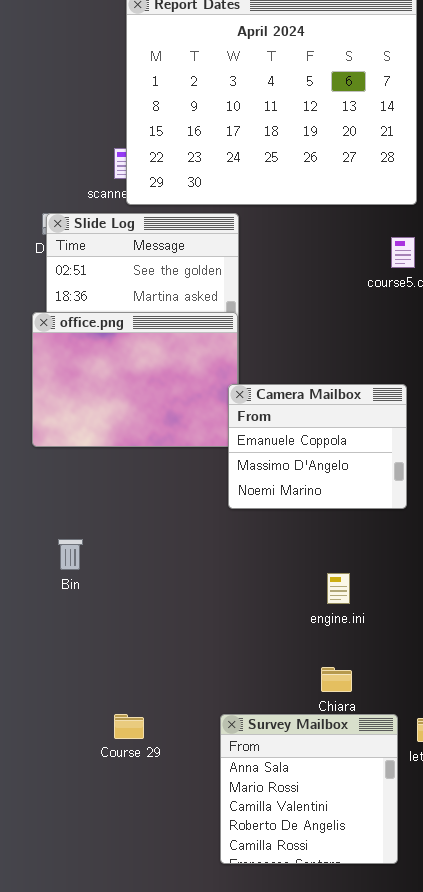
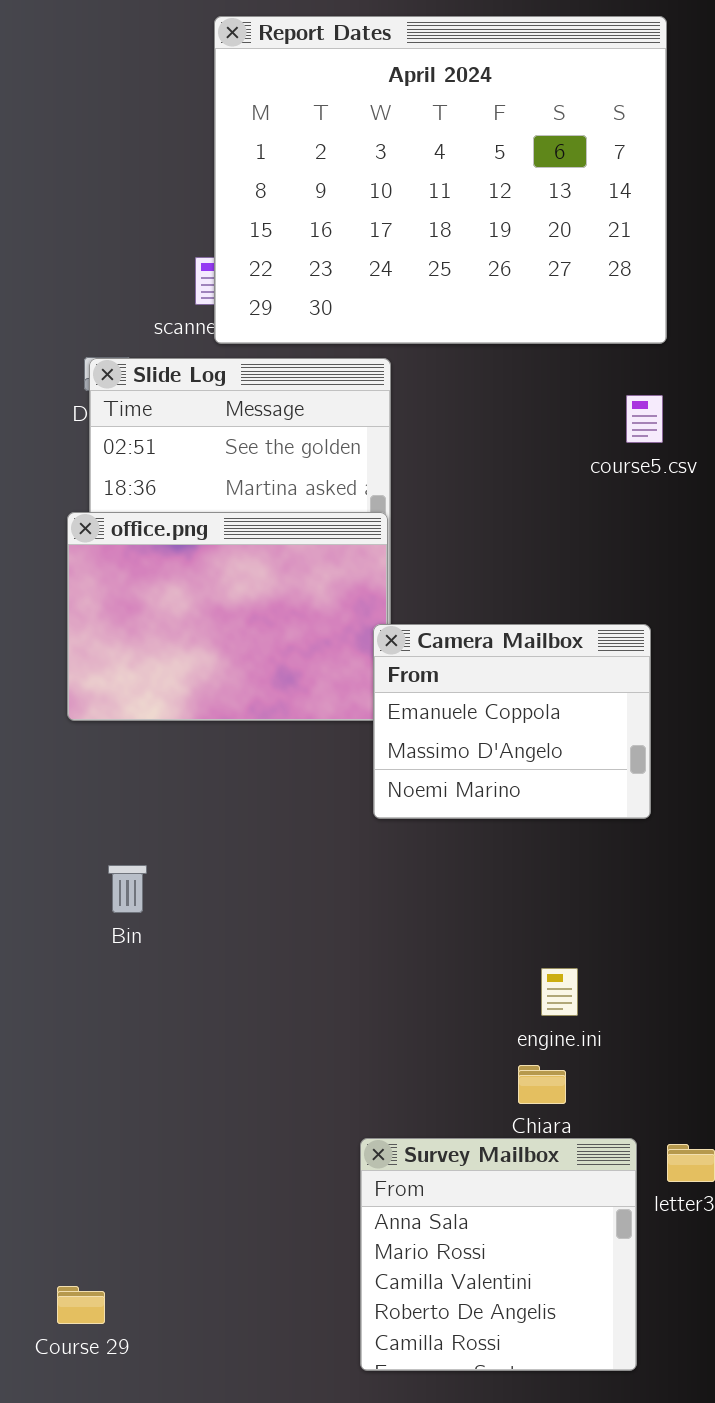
engine.ini: [327,573,350,604] -> [541,968,578,1016], moved
Course 29: [114,714,144,739] -> [57,1286,105,1324], moved

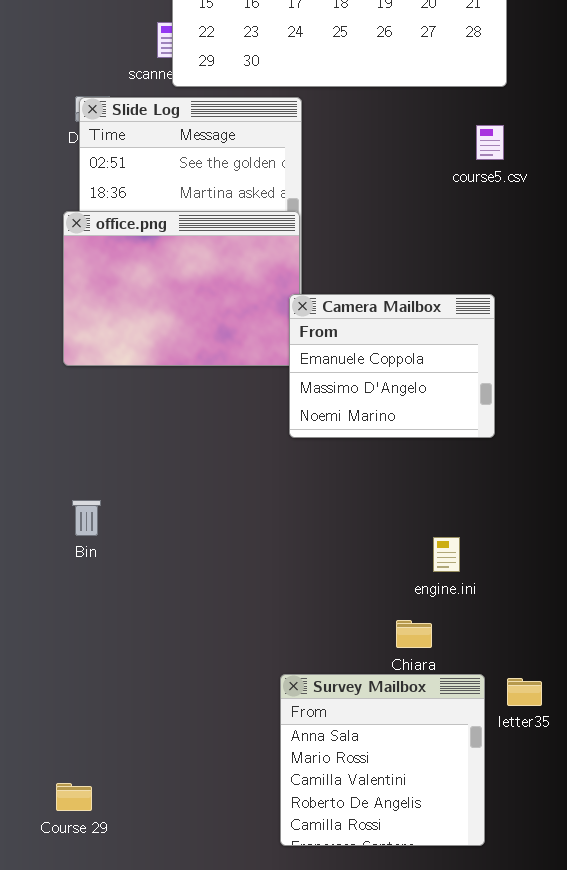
Bin: [108,865,147,913] -> [72,500,101,536], moved
engine.ini: [541,968,578,1016] -> [433,537,460,572], moved

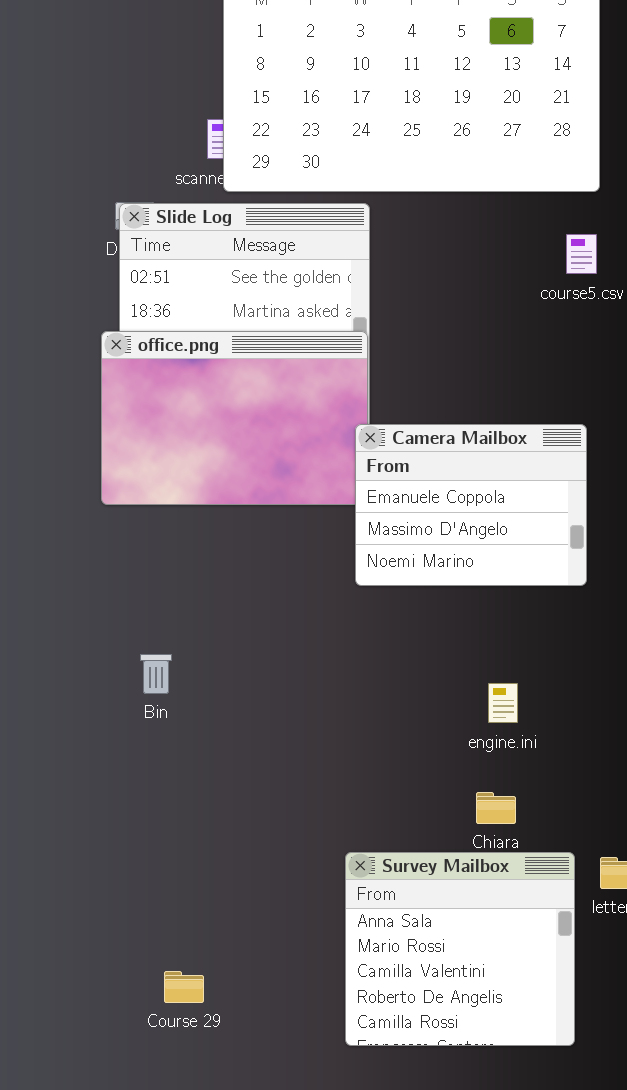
Bin: [72,500,101,536] -> [140,654,172,694], moved
engine.ini: [433,537,460,572] -> [488,683,518,723], moved
Course 29: [56,783,92,811] -> [164,971,204,1003], moved

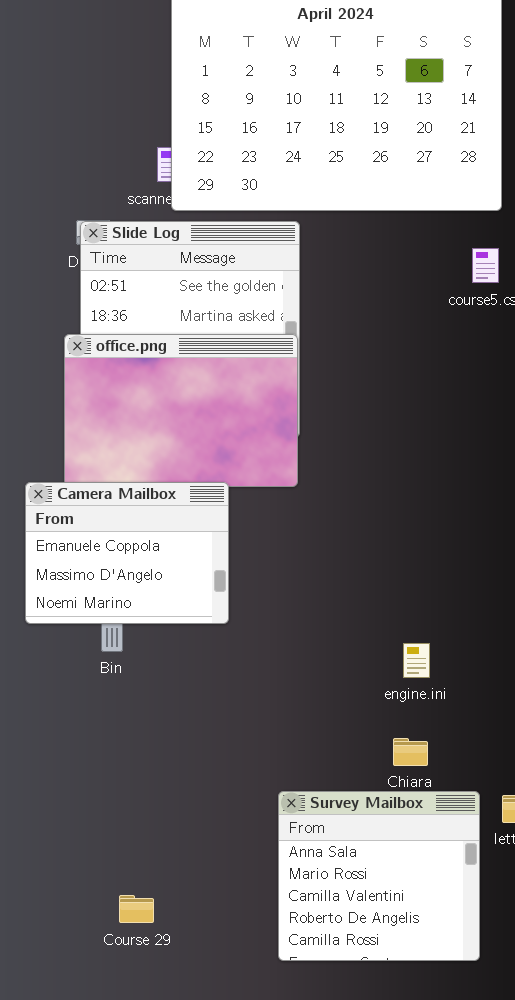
Camera Mailbox: [355,424,587,586] -> [25,482,229,624], moved

